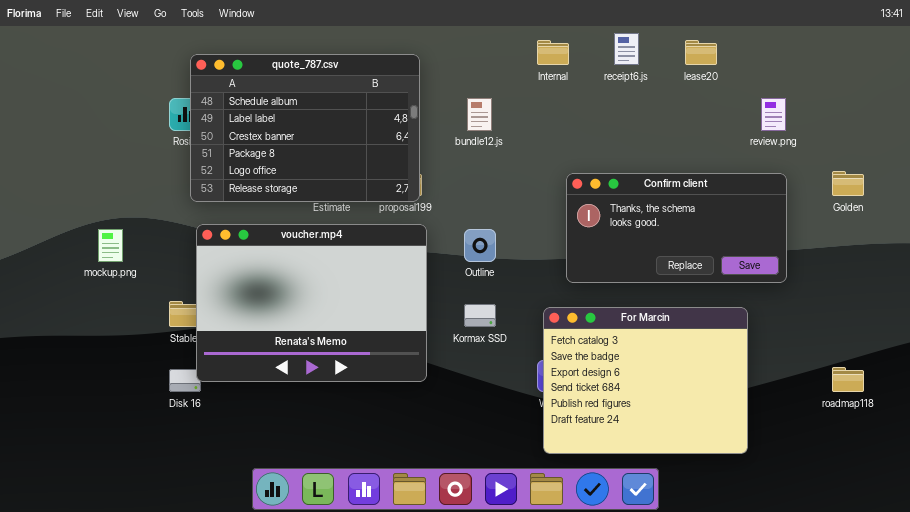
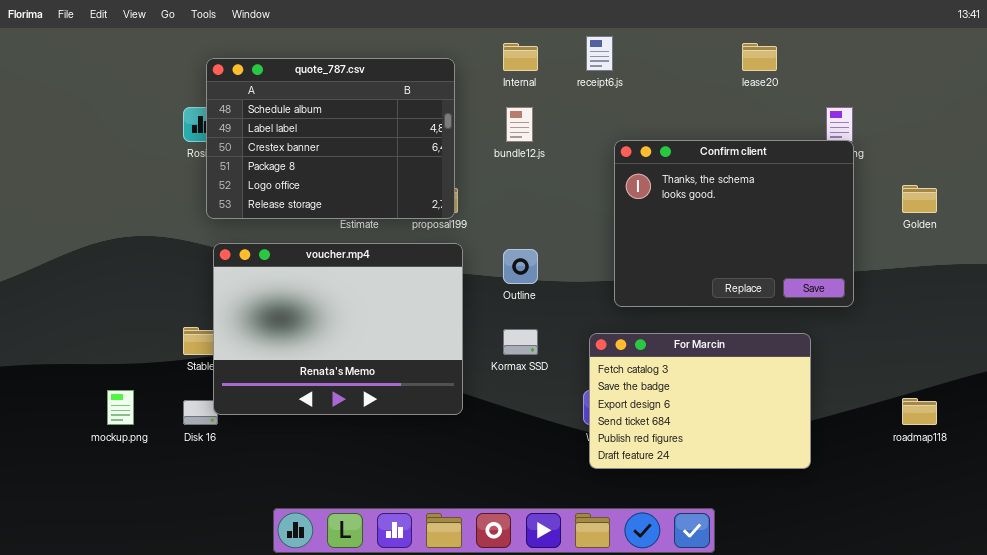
receipt6.js: [614,33,639,65] -> [586,36,613,71], moved
Internal: [537,40,569,65] -> [503,43,538,71], moved
Confirm client: [566,173,787,283] -> [614,140,854,307], resized
mockup.png: [98,229,123,262] -> [107,390,134,425], moved
For Marcin: [543,307,748,454] -> [589,333,811,469], resized

